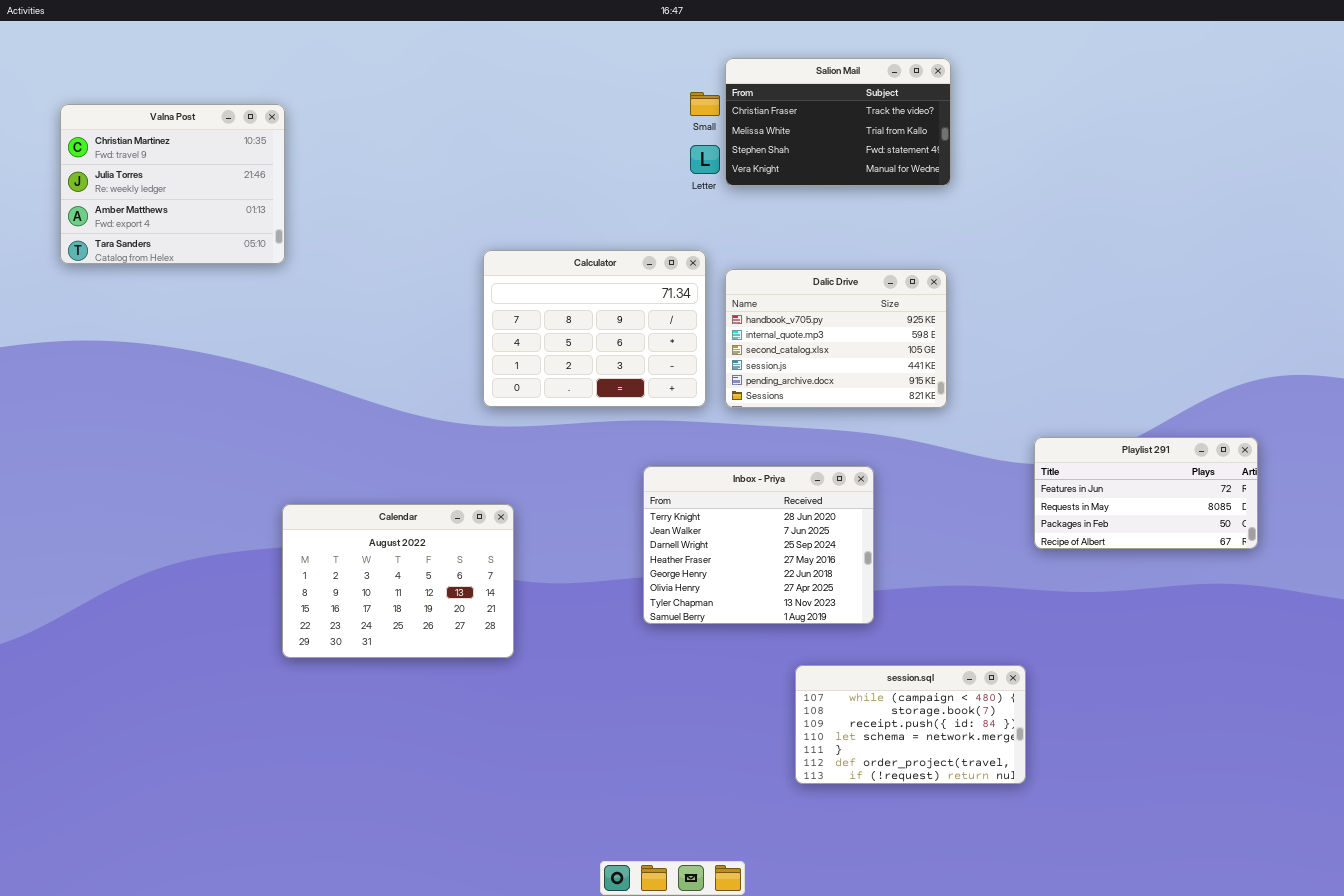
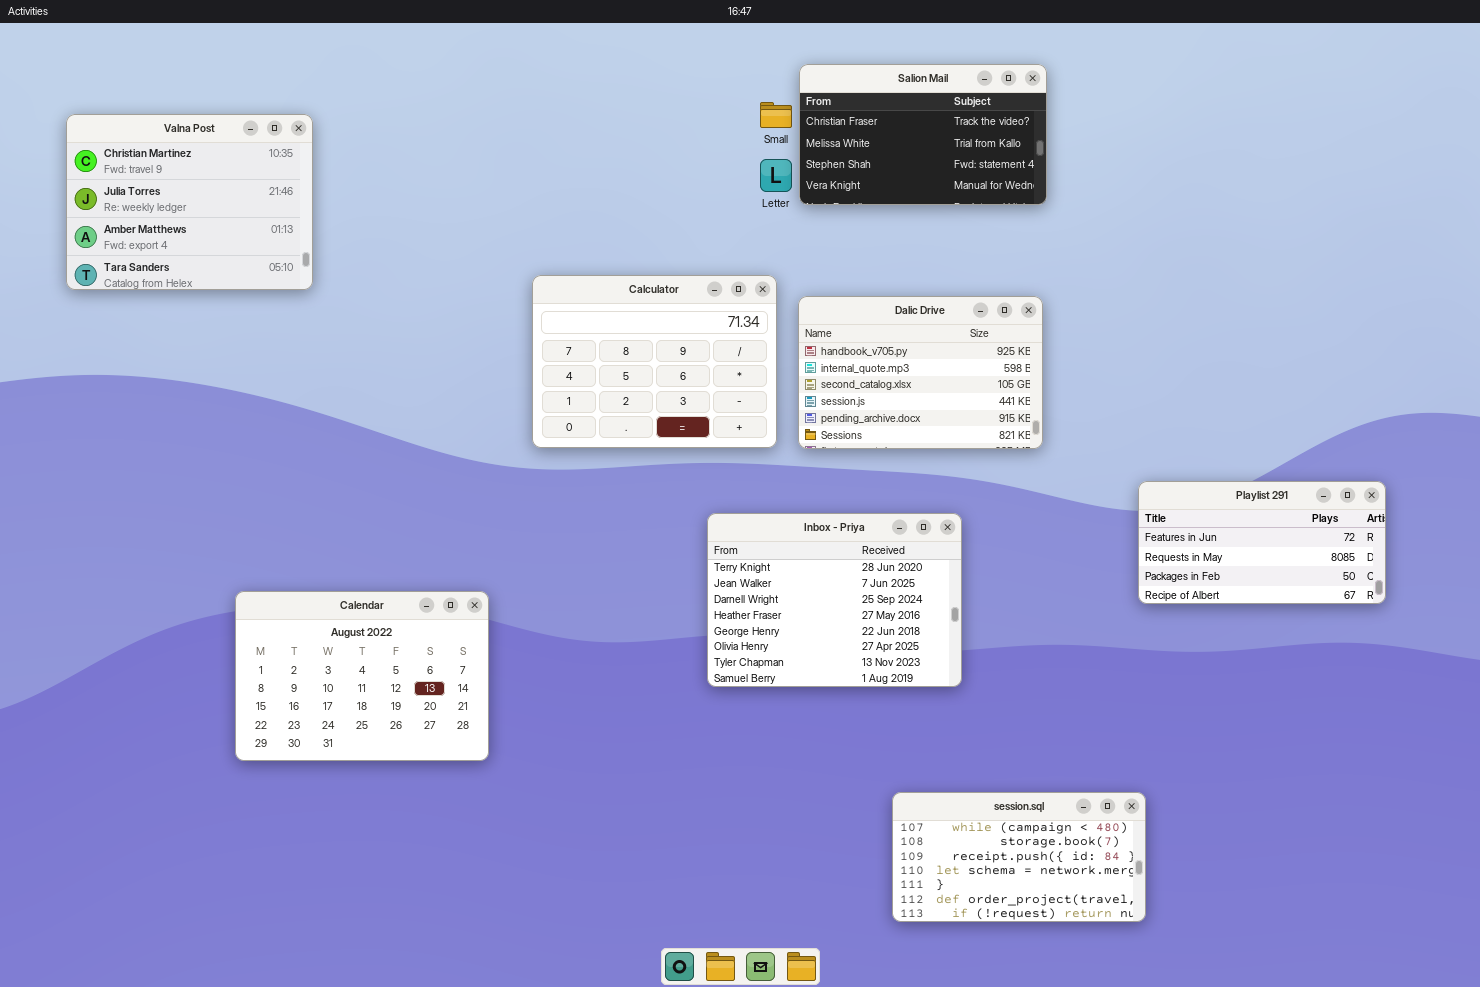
Calendar: [282,504,514,658] -> [235,591,489,761], moved
session.sql: [795,665,1026,784] -> [892,792,1146,922], moved

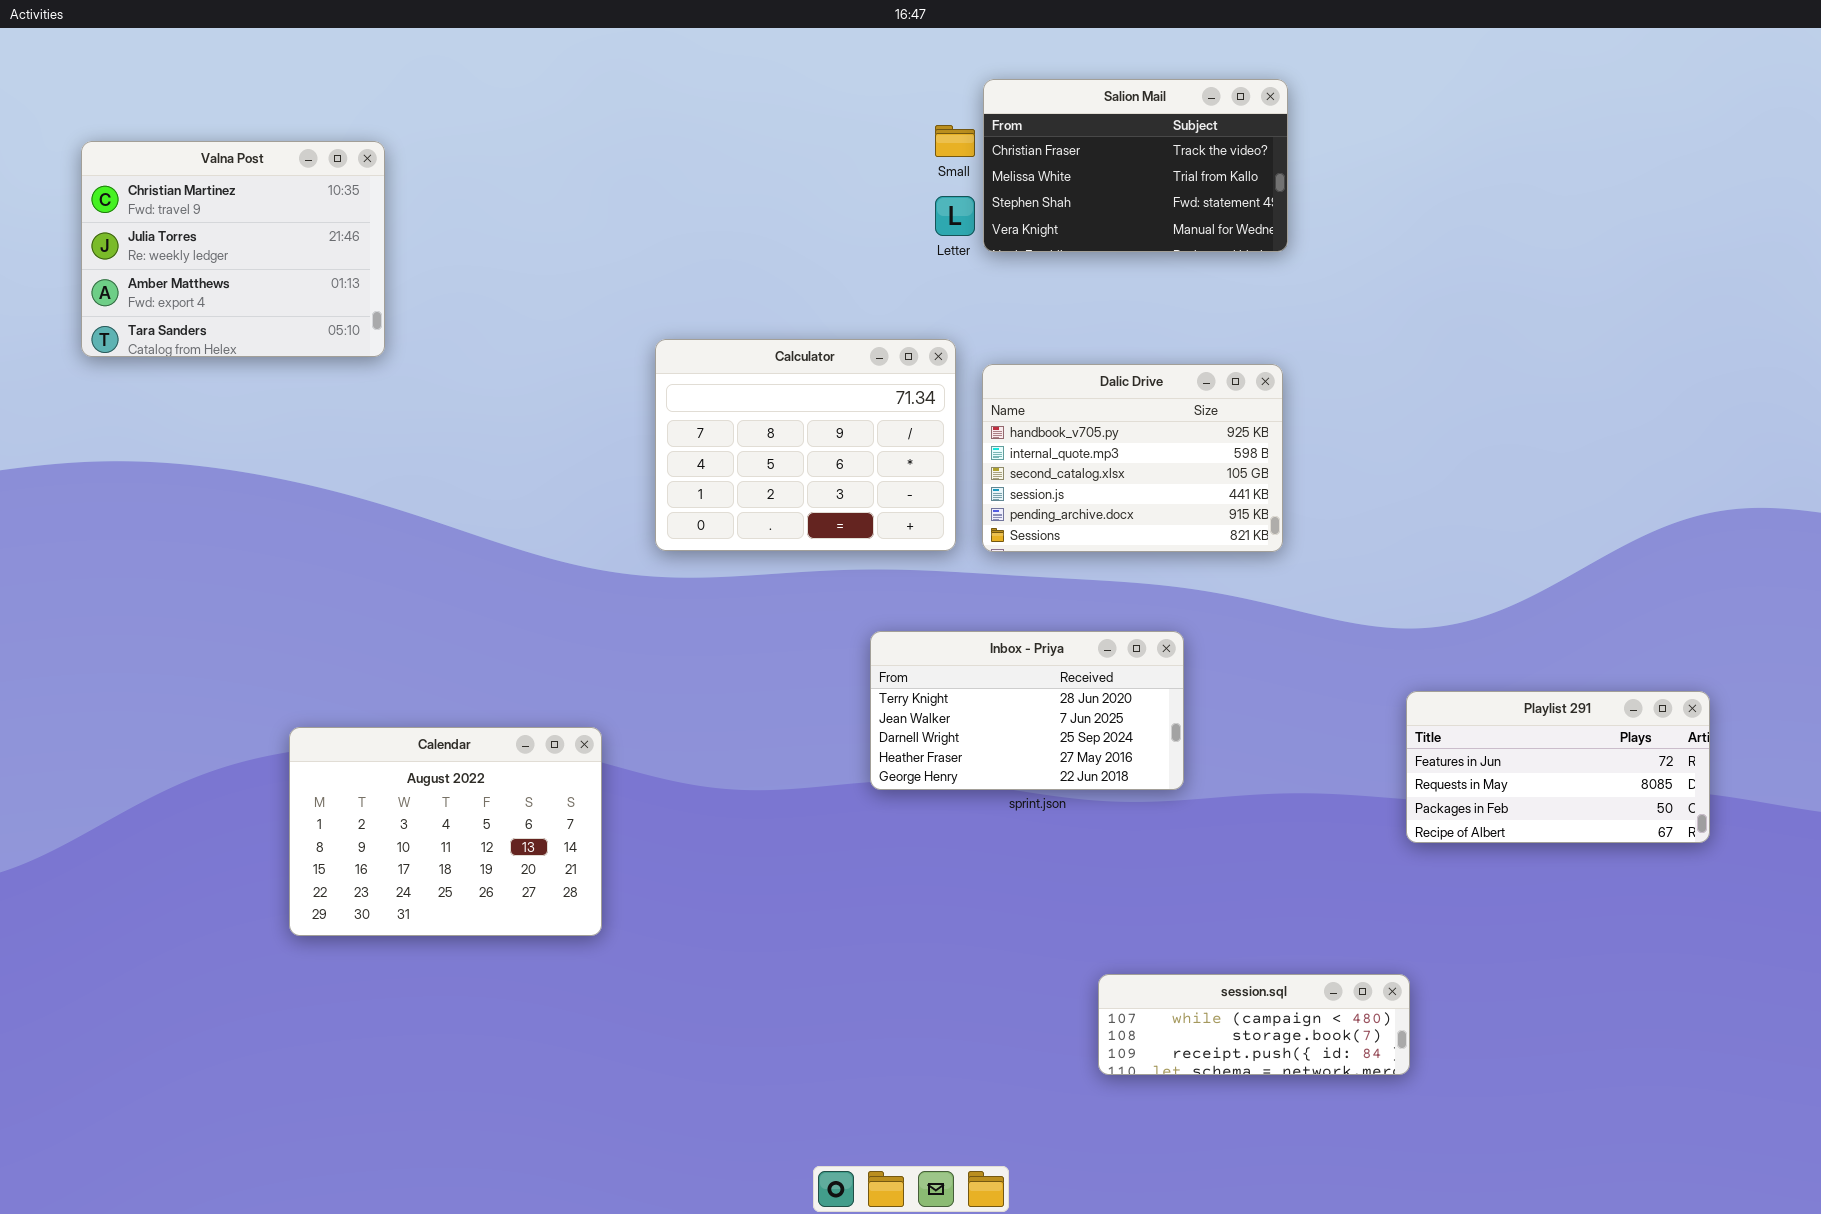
Playlist 291: [1138,481,1386,604] -> [1406,691,1710,843], moved
Inbox - Priya: [707,513,962,687] -> [870,631,1184,790], resized
session.sql: [892,792,1146,922] -> [1098,974,1410,1075], resized

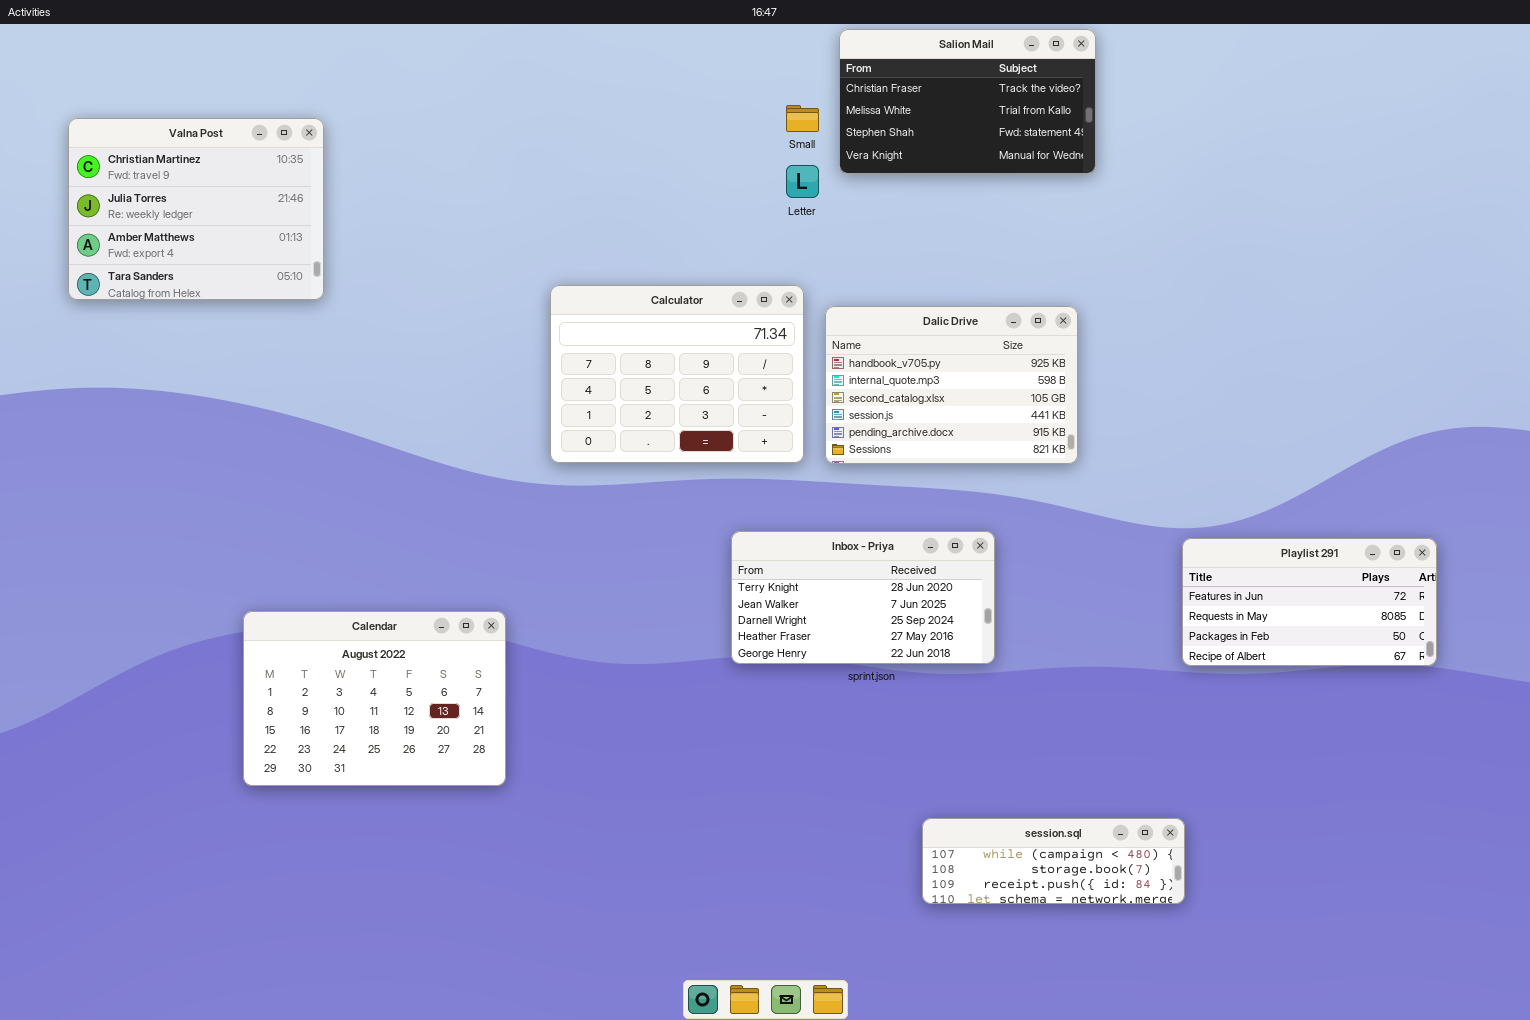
Salion Mail: [983,79,1288,252] -> [839,29,1096,174], moved
Playlist 291: [1406,691,1710,843] -> [1182,538,1437,666], moved

